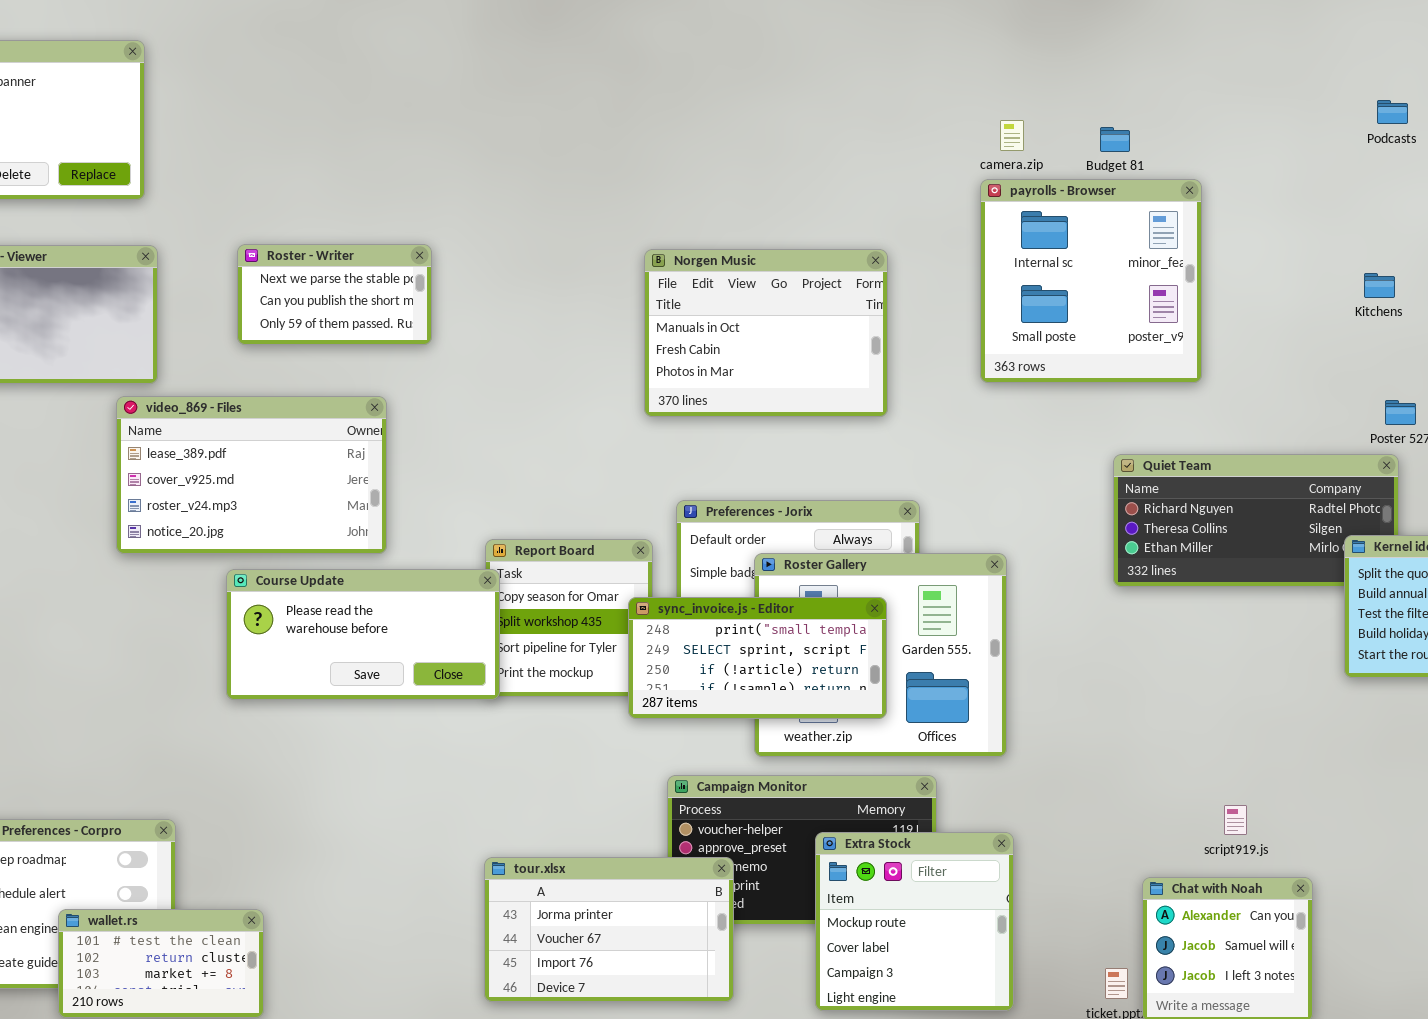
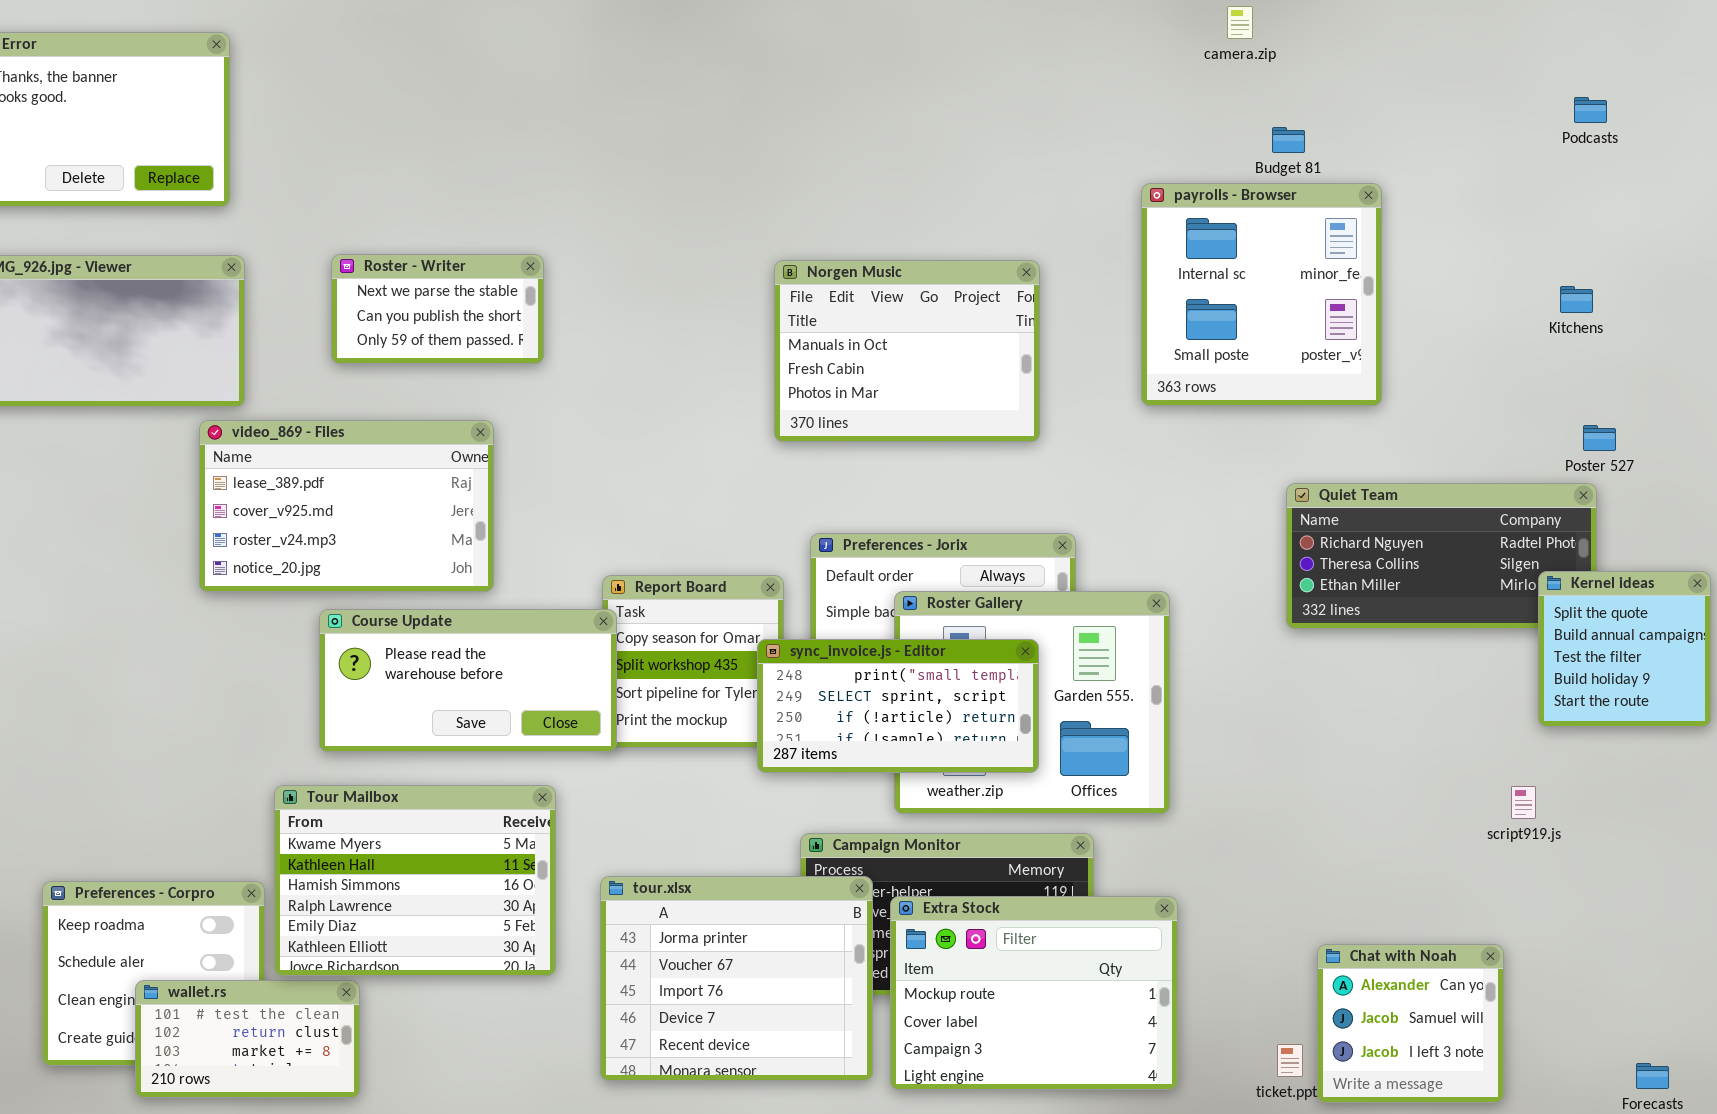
camera.zip: [1000,120,1024,151] -> [1227,6,1253,39], moved
Tour Mailbox: none -> [274,785,556,976], opened
script919.js: [1224,805,1247,835] -> [1511,786,1536,819], moved
Extra Stock: [815,832,1014,1011] -> [890,896,1178,1090], resized
tour.xlsx: [484,857,734,1002] -> [600,876,873,1081], resized

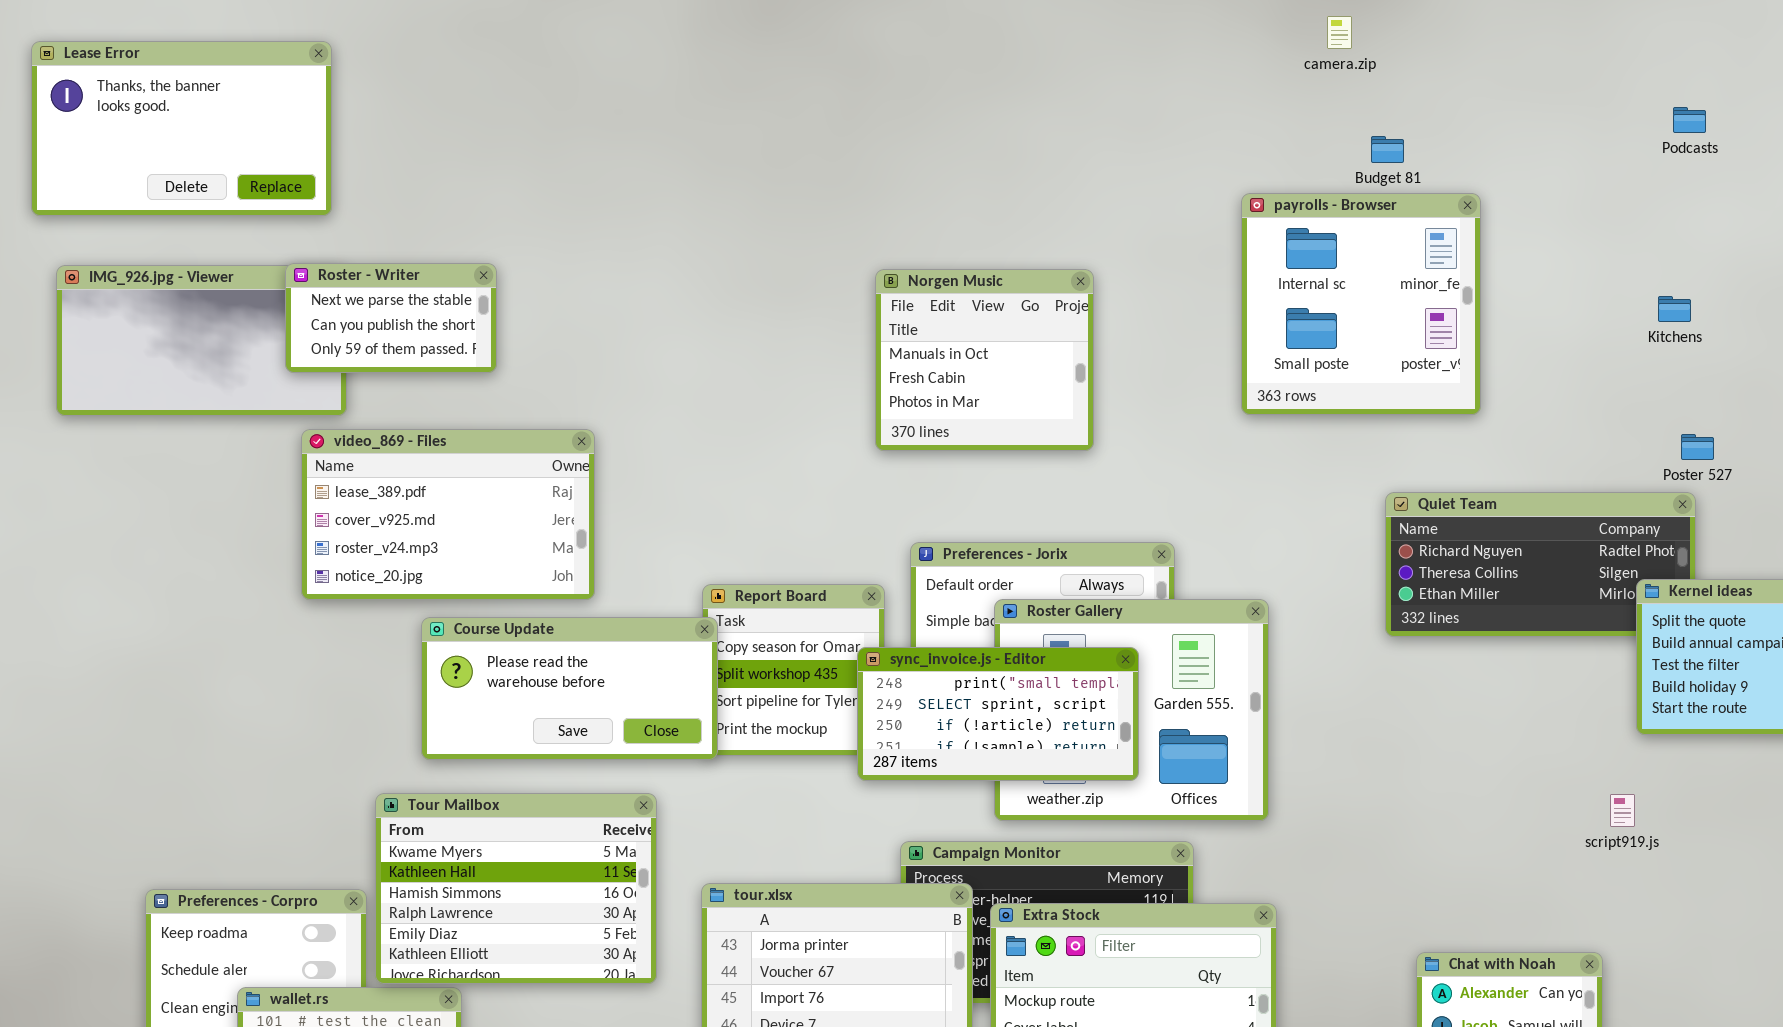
Roster - Writer: [331,254,544,364] -> [285,263,497,373], moved
Norgen Music: [774,260,1040,442] -> [875,269,1094,451], resized

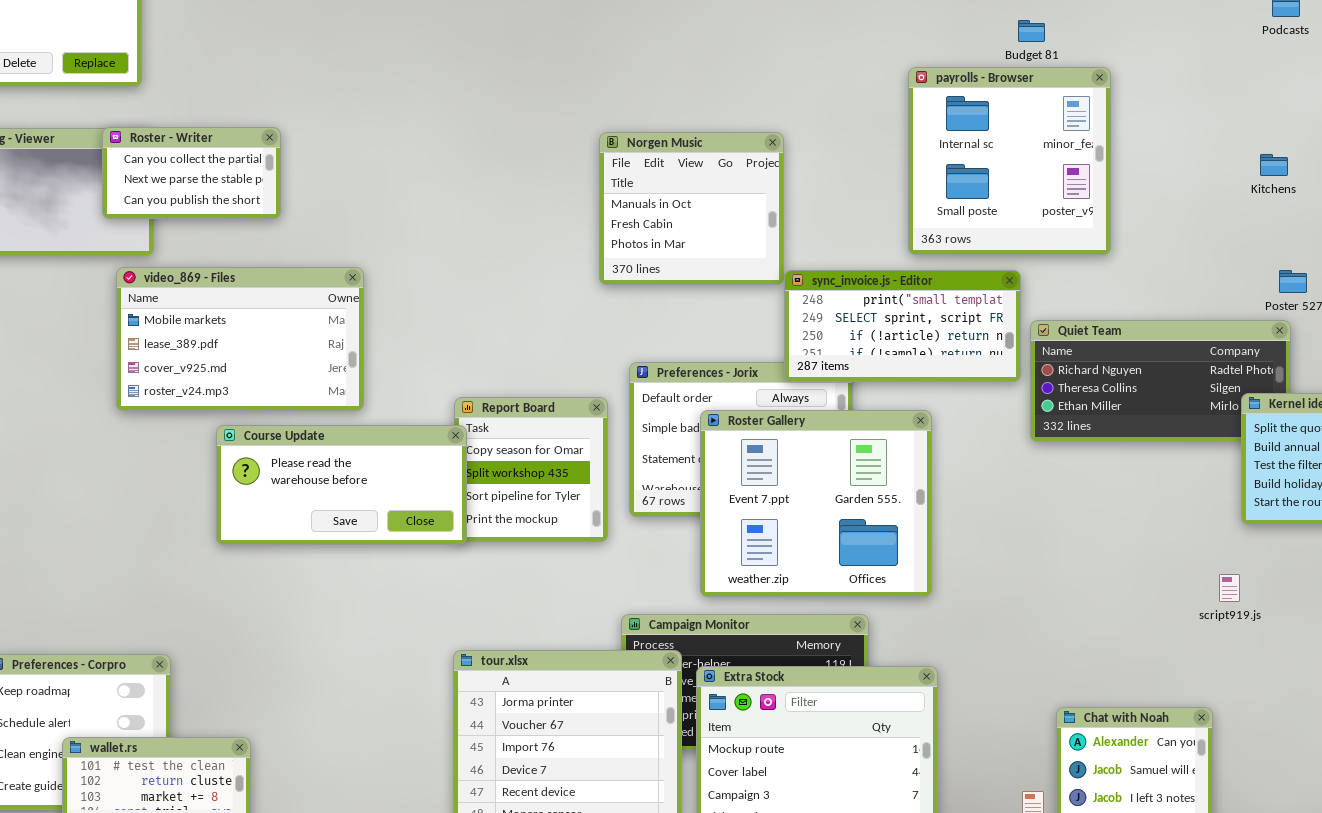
Roster - Writer: [285,263,497,373] -> [102,127,281,219], scrolled up 1 row
video_869 - Files: [301,429,595,600] -> [116,267,364,411], scrolled up 1 row
sync_invoice.js - Editor: [857,647,1139,781] -> [784,270,1021,382], moved
Tour Mailbox: [375,793,657,984] -> none, closed

